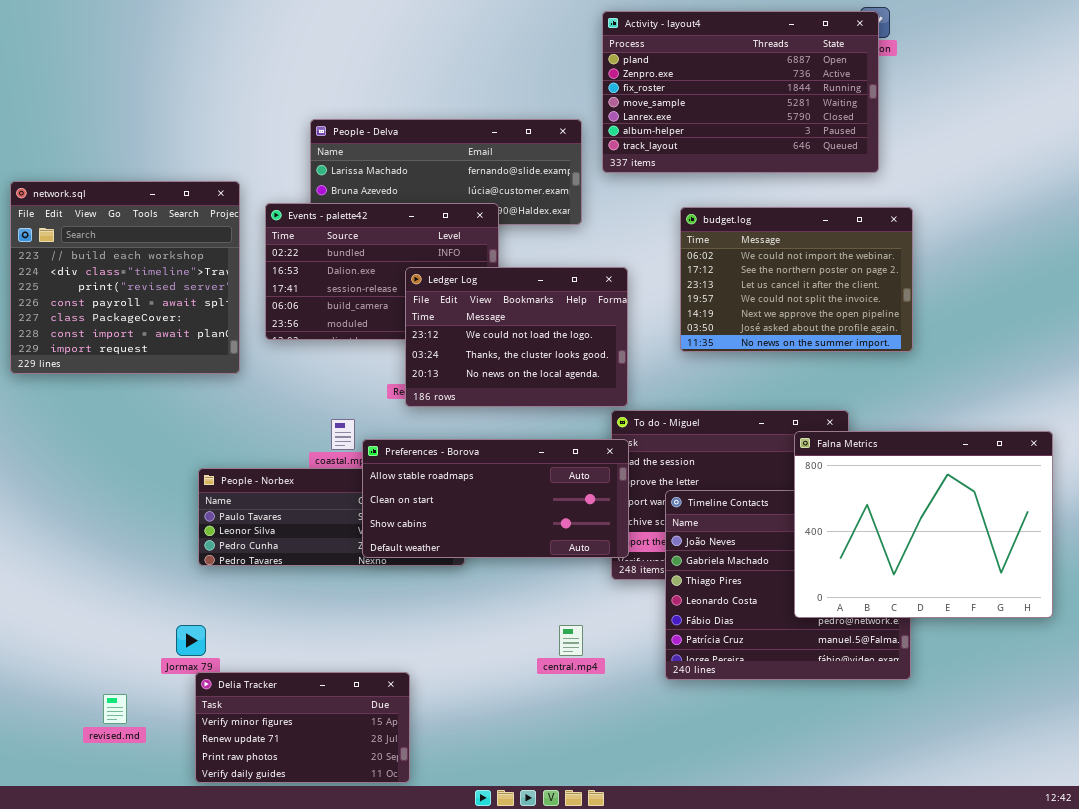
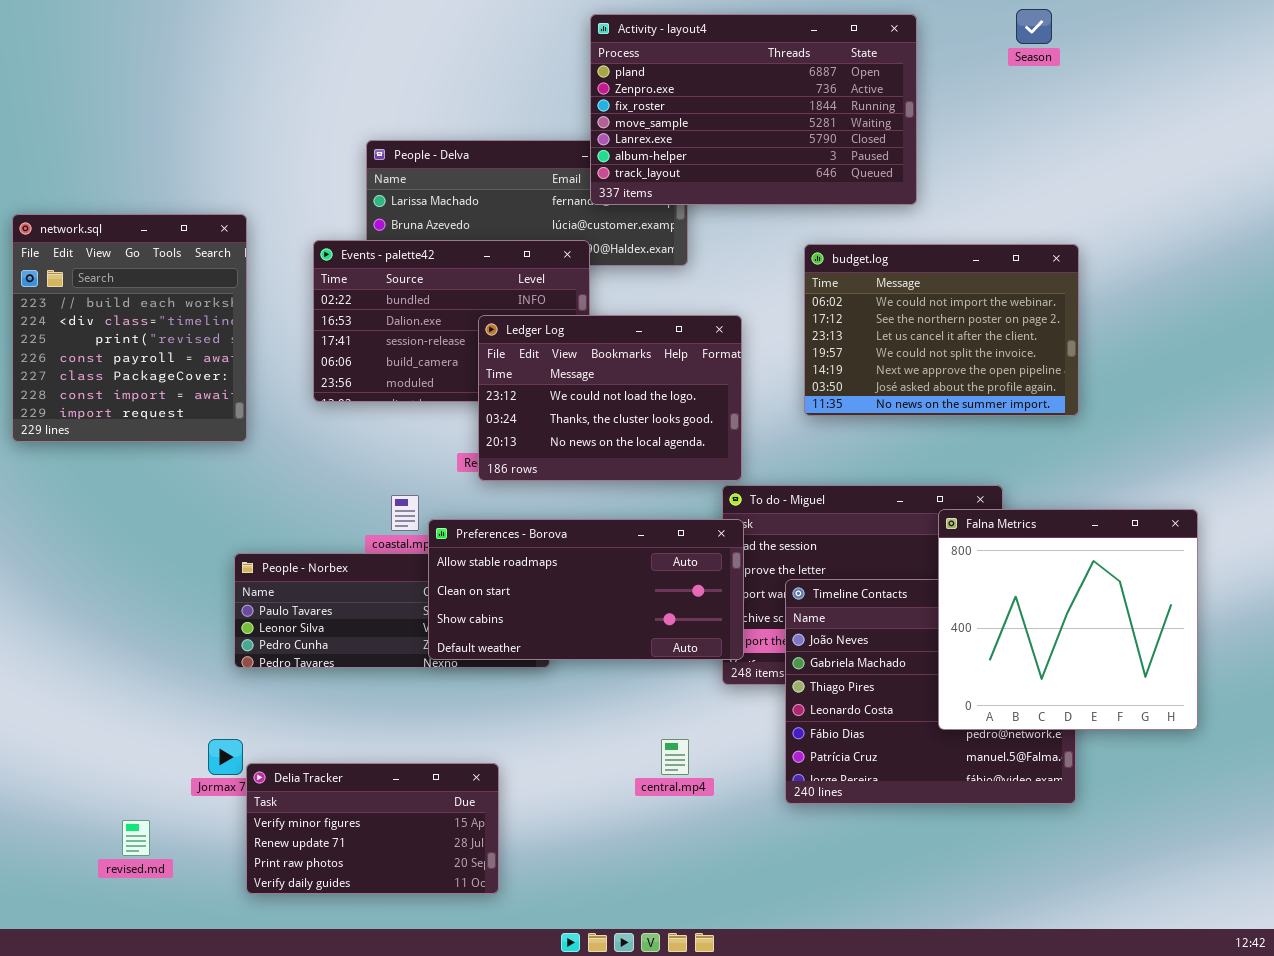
Activity - layout4: [602,11,879,173] -> [590,14,917,205], moved
network.sql: [10,181,240,374] -> [12,214,247,442], resized
Falna Metrics: [794,431,1053,618] -> [938,509,1198,730], resized
Delia Tracker: [195,672,410,783] -> [246,763,499,894], moved

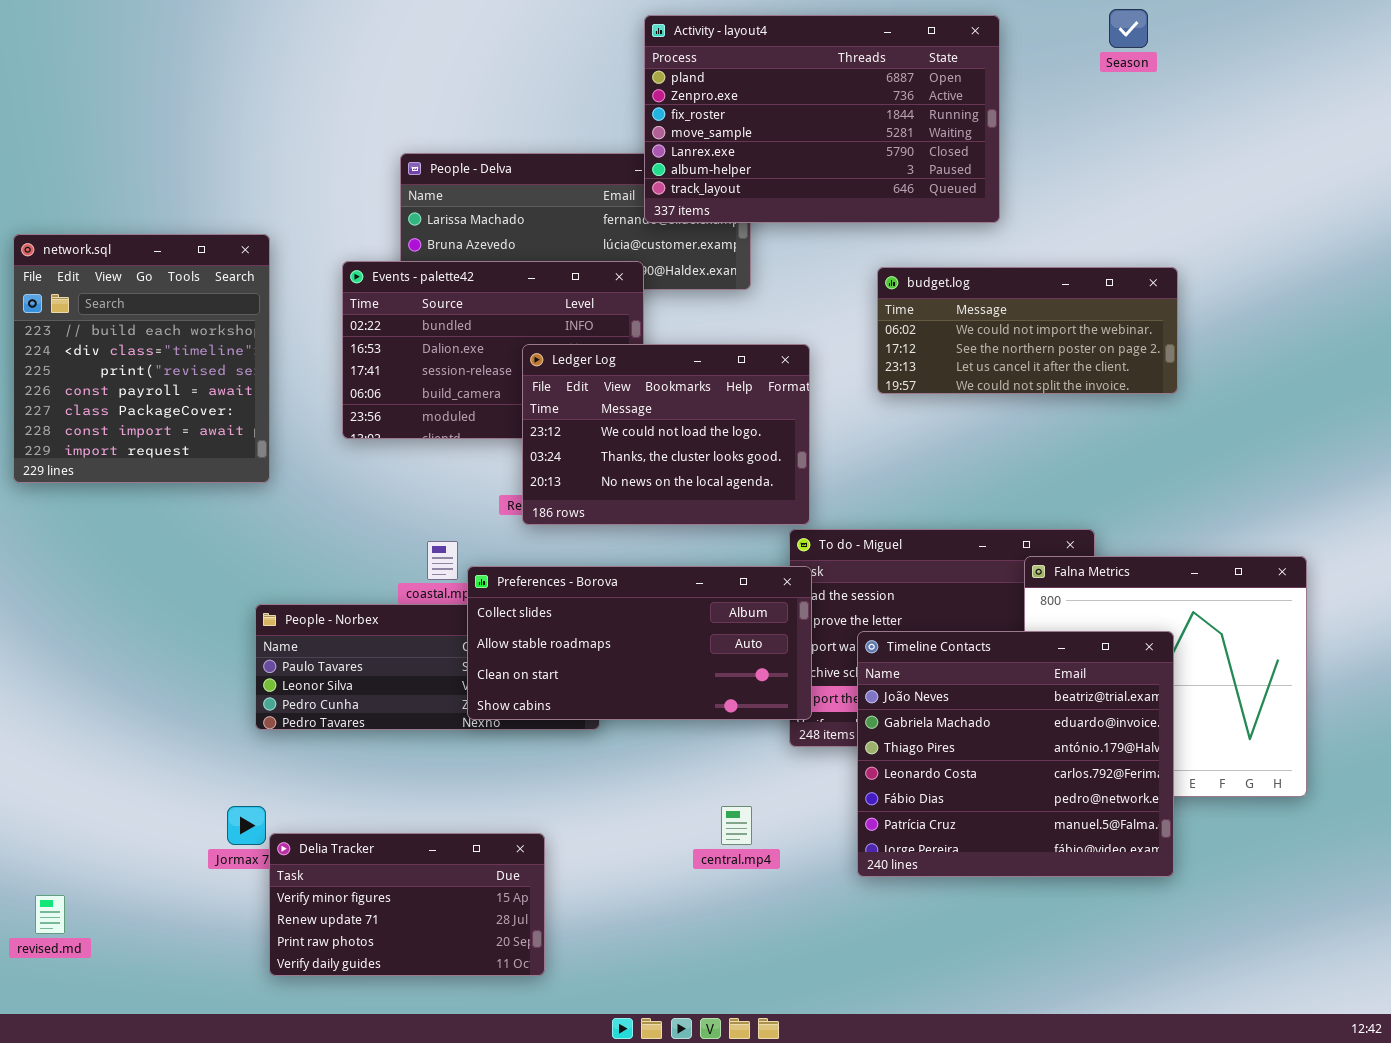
budget.log: [804,244,1079,416] -> [877,267,1178,394], resized
Preferences - Borova: [428,519,744,660] -> [467,566,812,720], scrolled up 1 row
Timeline Contacts: [785,579,1076,804] -> [857,631,1174,877], raised
revised.md: [122,820,150,856] -> [35,895,65,934], moved

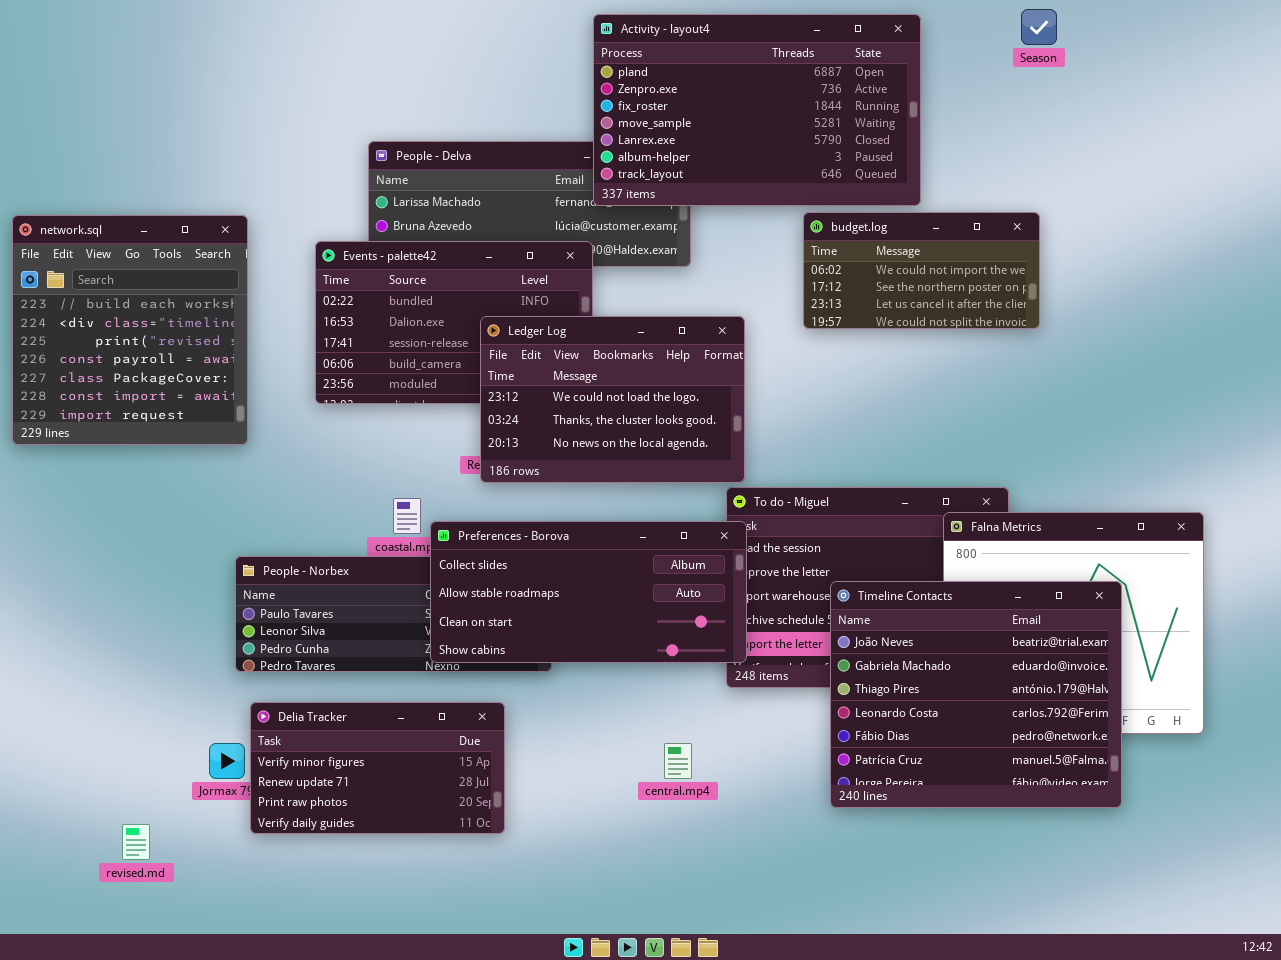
budget.log: [877,267,1178,394] -> [803,212,1040,329], moved, resized
Timeline Contacts: [857,631,1174,877] -> [830,581,1122,808], moved
Delia Tracker: [269,833,545,976] -> [250,702,505,834], moved
revised.md: [35,895,65,934] -> [122,824,150,860], moved

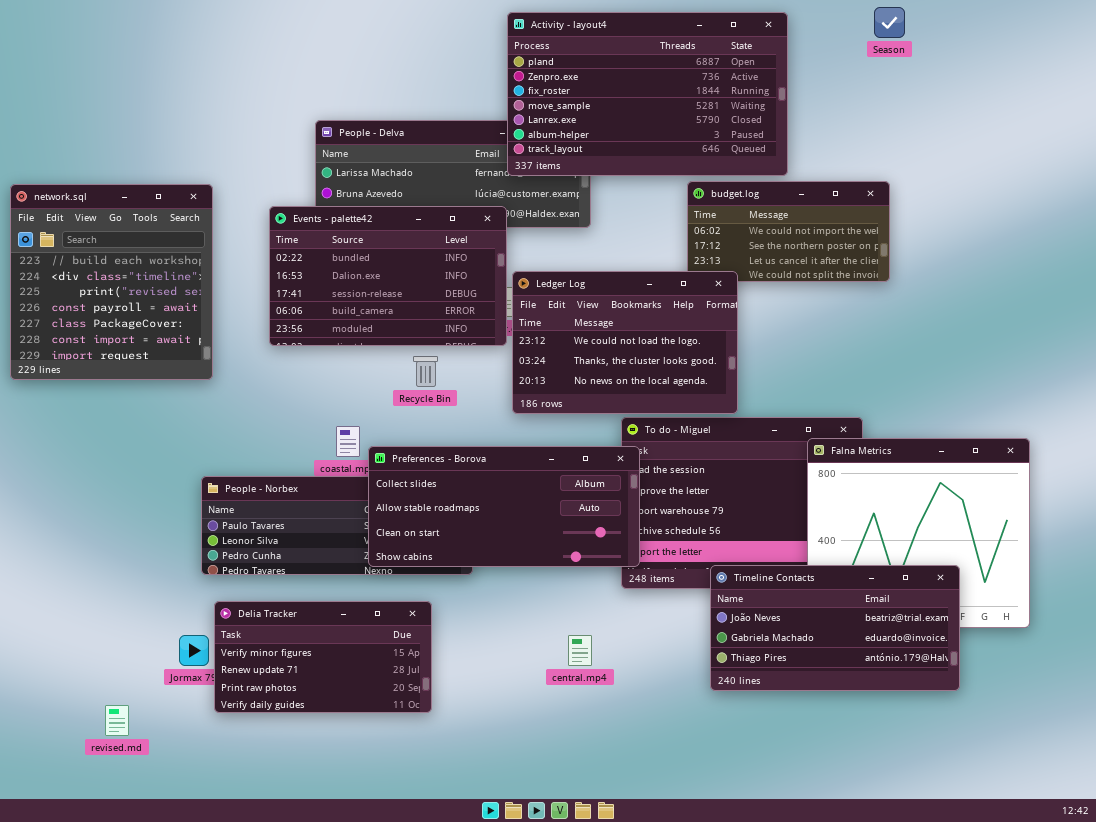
Ledger Log: [480,316,745,483] -> [512,271,738,414], moved
Timeline Contacts: [830,581,1122,808] -> [710,565,960,691], resized

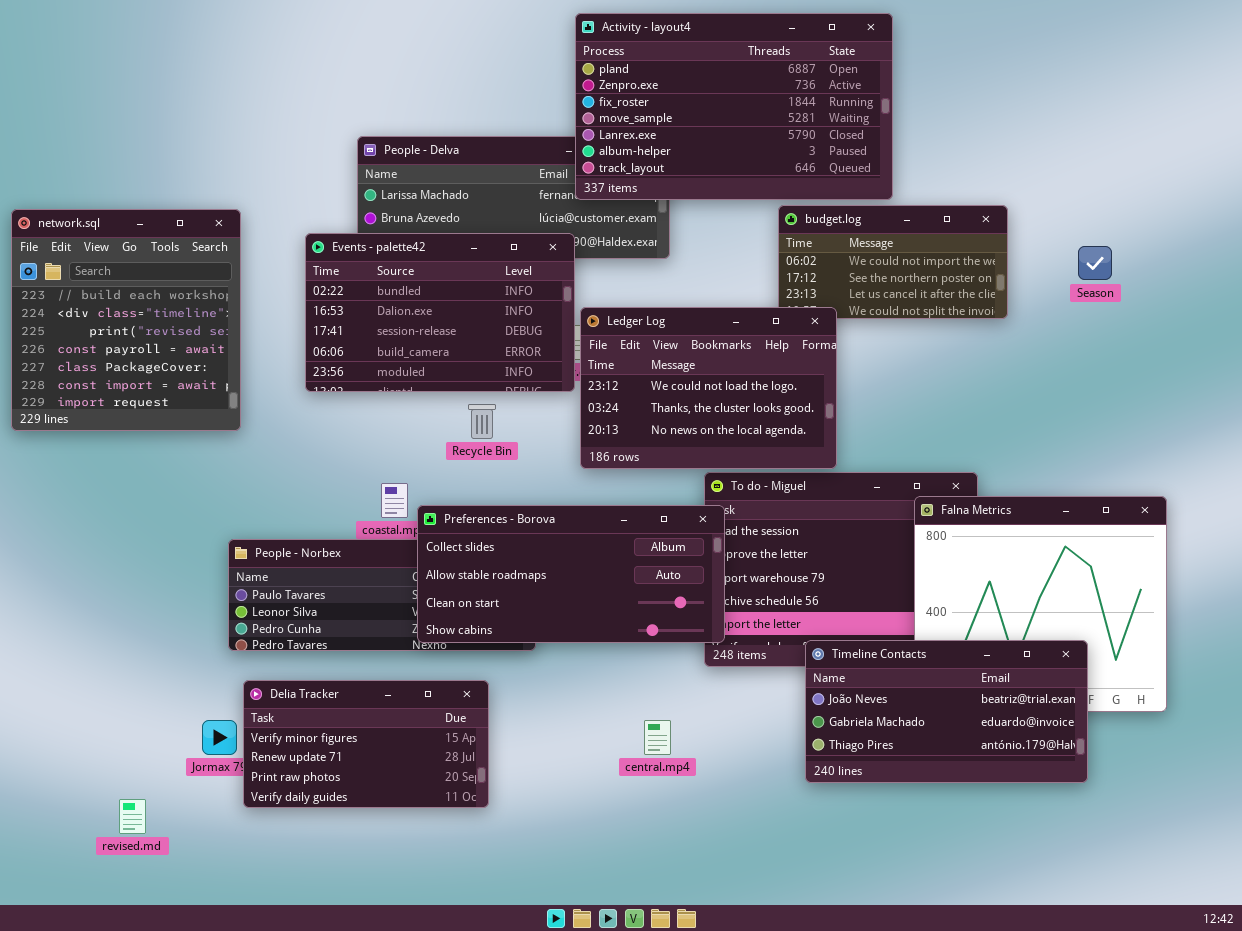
Season: [874,7,905,38] -> [1078,246,1112,280], moved

